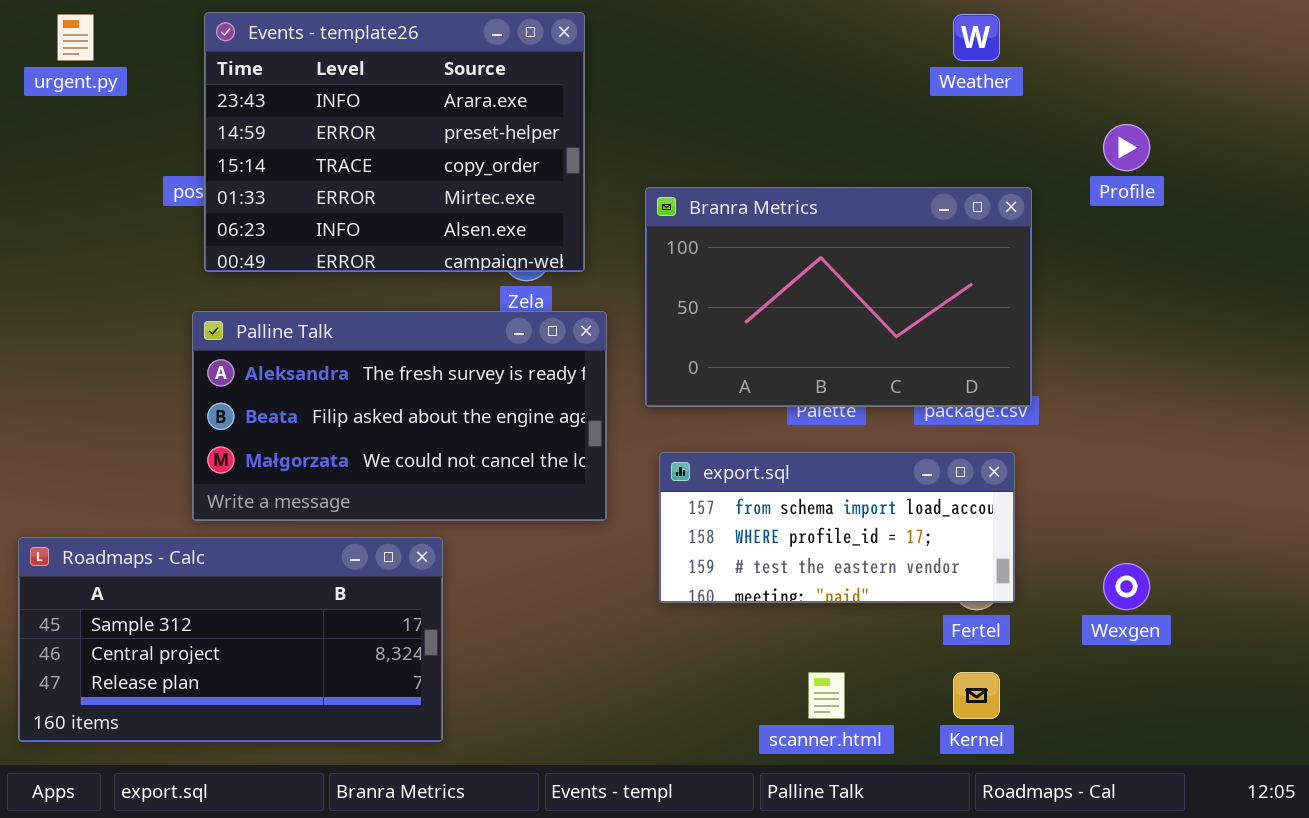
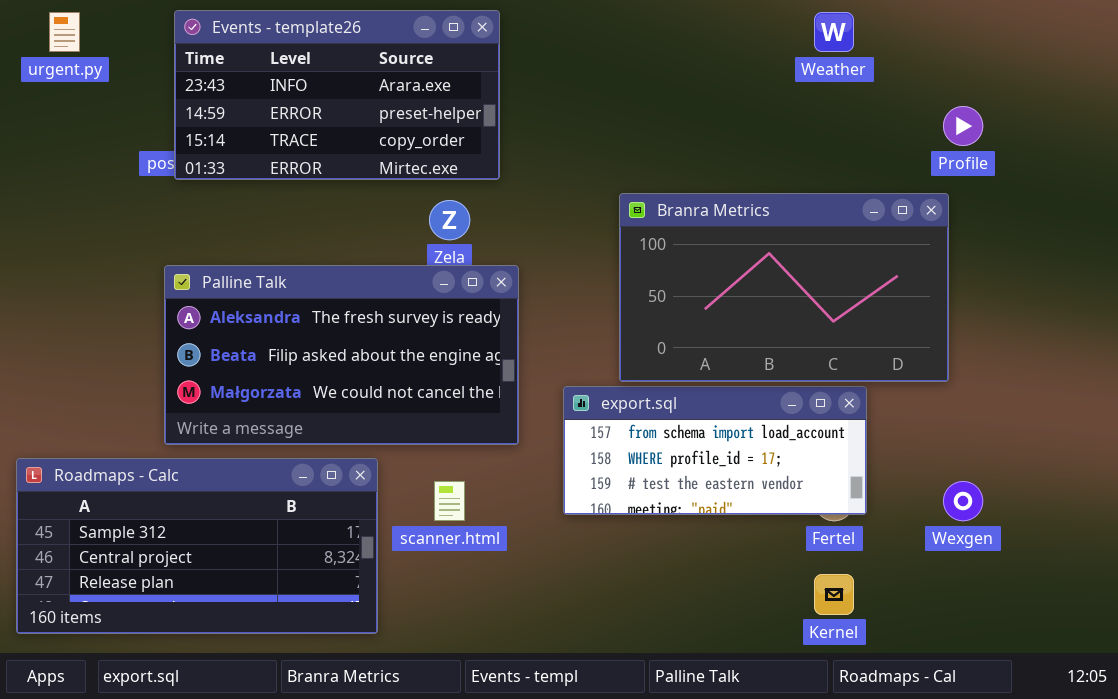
Events - template26: [204,12,585,272] -> [174,10,500,180], resized
Branra Metrics: [645,187,1032,407] -> [619,193,949,382], moved
scanner.html: [808,672,845,719] -> [434,481,465,521], moved

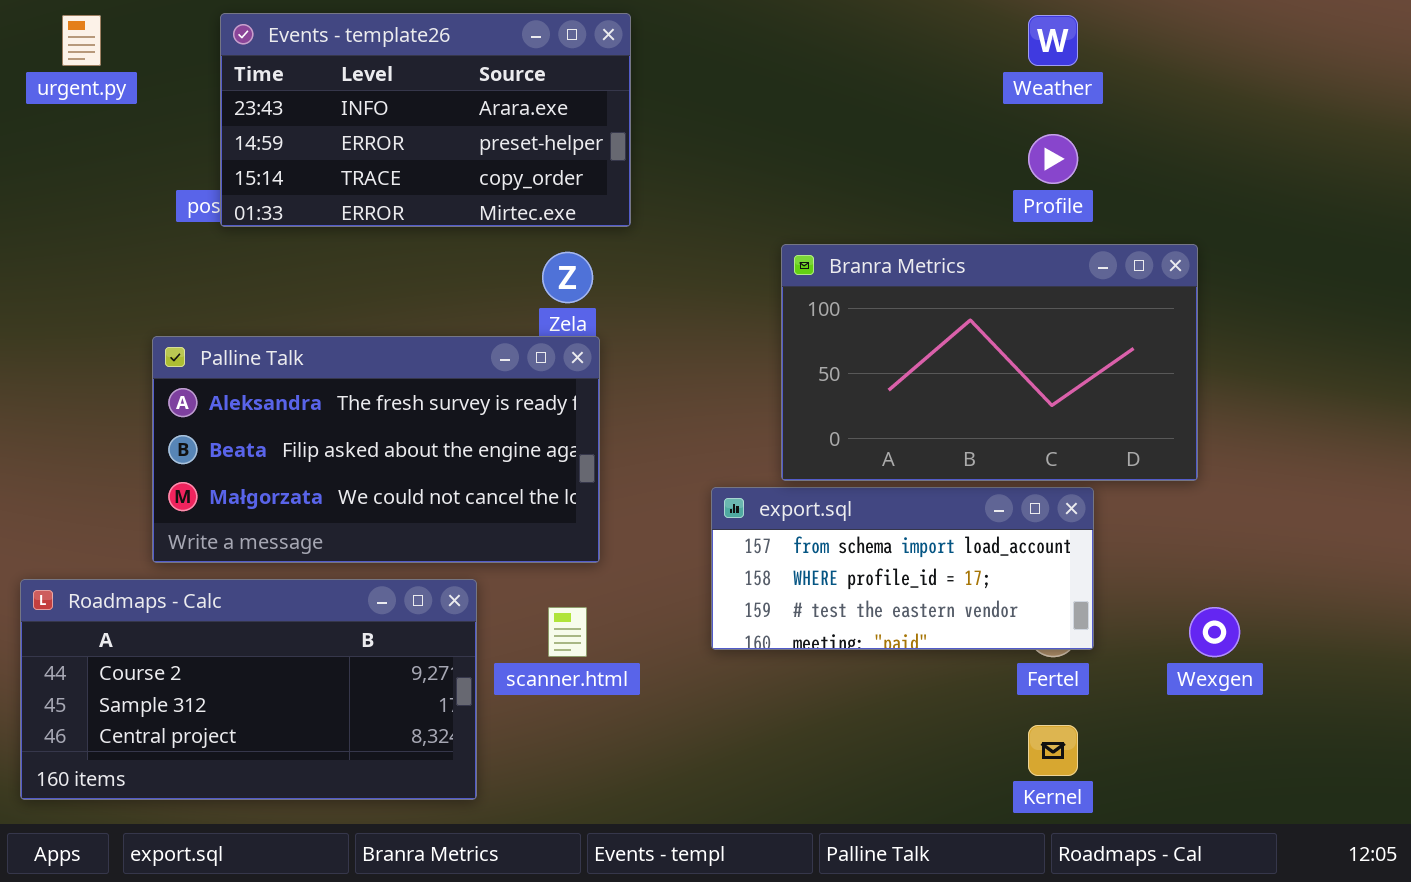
Profile: [943,106,983,146] -> [1028,134,1078,184], moved
Palline Talk: [164,265,519,445] -> [152,336,600,563], moved
Roadmaps - Calc: [16,458,378,634] -> [20,579,477,800], scrolled up 1 row

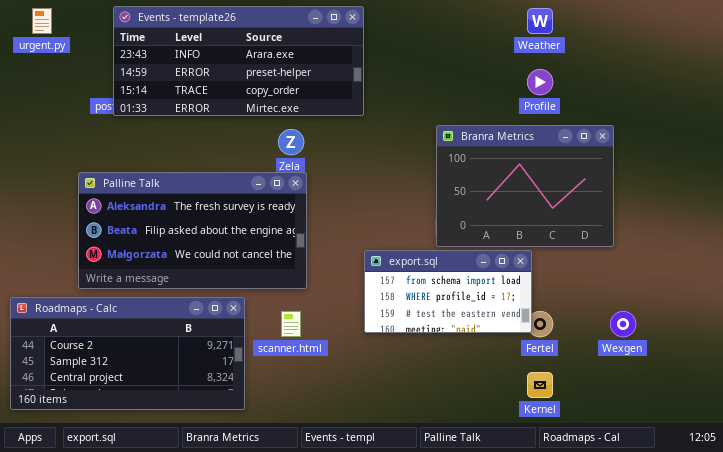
Events - template26: [220,13,631,227] -> [113,6,364,116], resized
Branra Metrics: [781,244,1198,481] -> [436,125,614,247], resized
export.sql: [711,487,1094,650] -> [364,250,532,333], resized

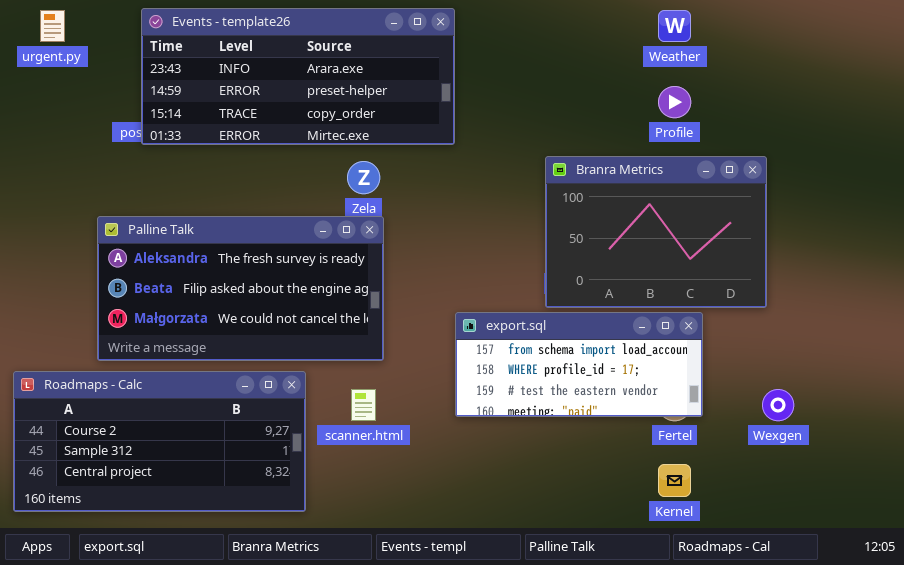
export.sql: [364,250,532,333] -> [455,312,703,417], resized

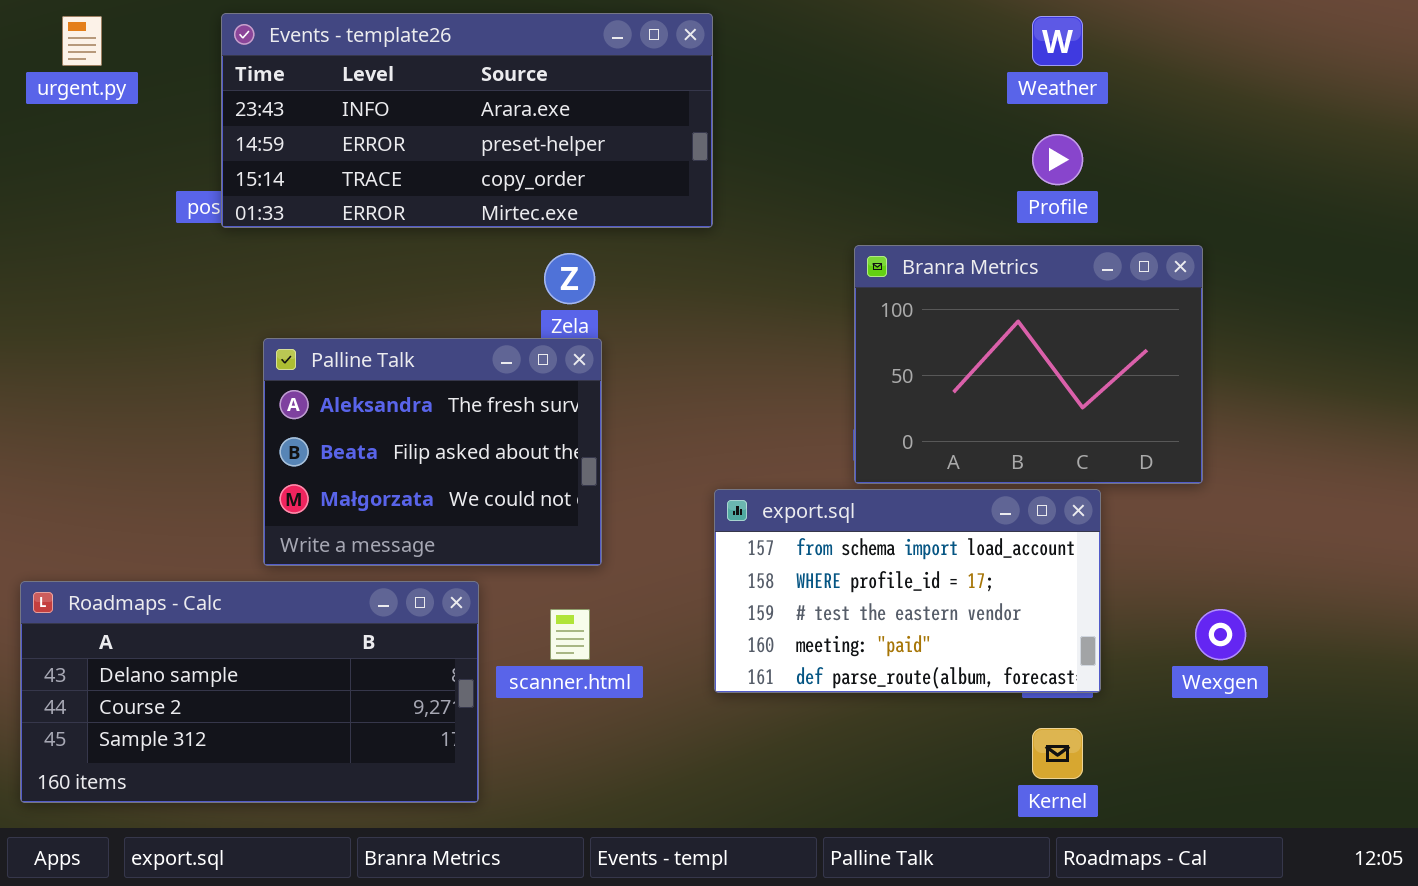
Palline Talk: [97,216,384,361] -> [263,338,602,566], resized
export.sql: [455,312,703,417] -> [714,489,1101,693], resized
Roadmaps - Calc: [13,371,306,512] -> [20,581,479,803], scrolled up 1 row

